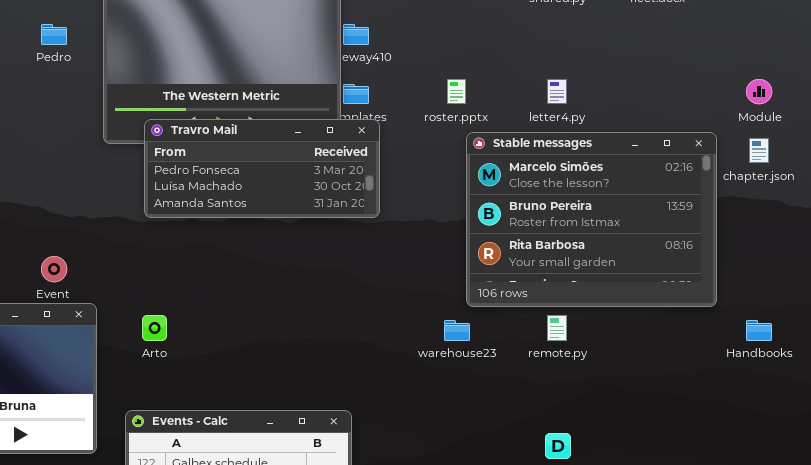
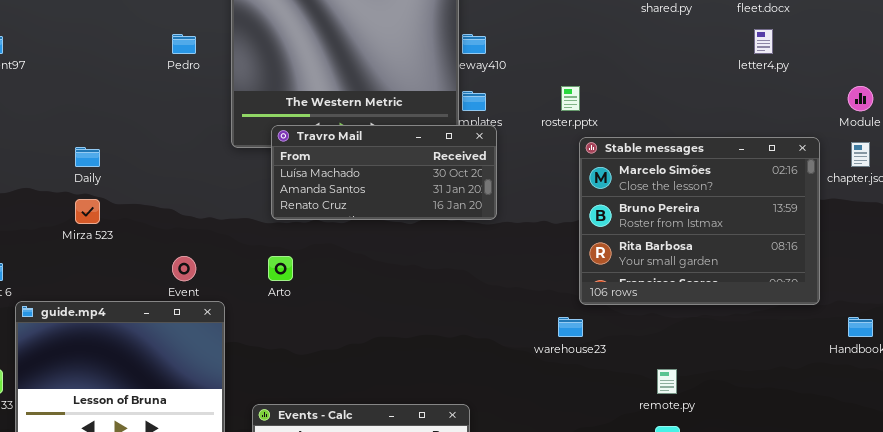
letter4.py: [547,79,567,104] -> [754,29,773,54], moved
Travro Mail: [144,119,380,218] -> [271,125,497,220], scrolled down 1 row
Arto: [142,315,167,341] -> [268,256,293,281], moved
remote.py: [547,315,567,341] -> [657,369,677,394], moved

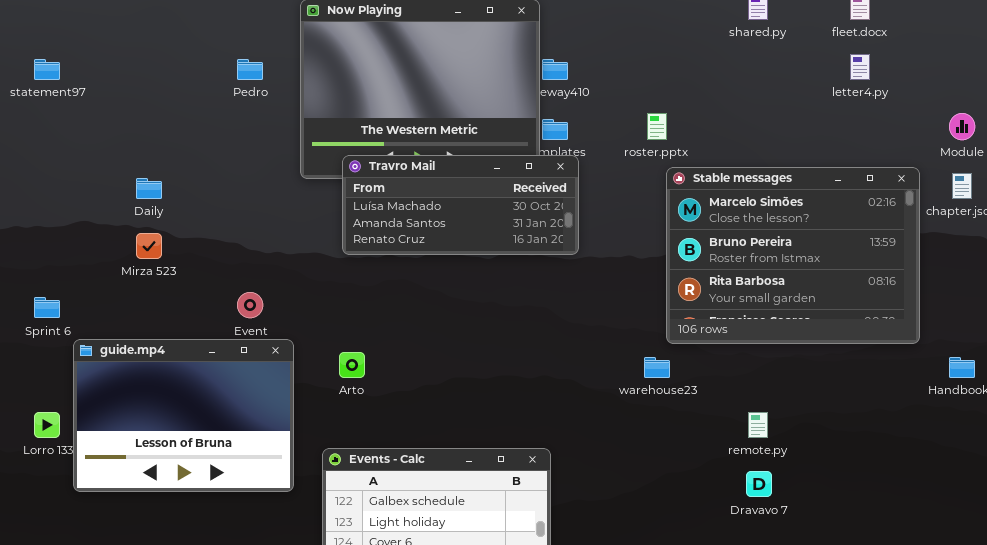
Arto: [268,256,293,281] -> [339,352,365,378], moved

